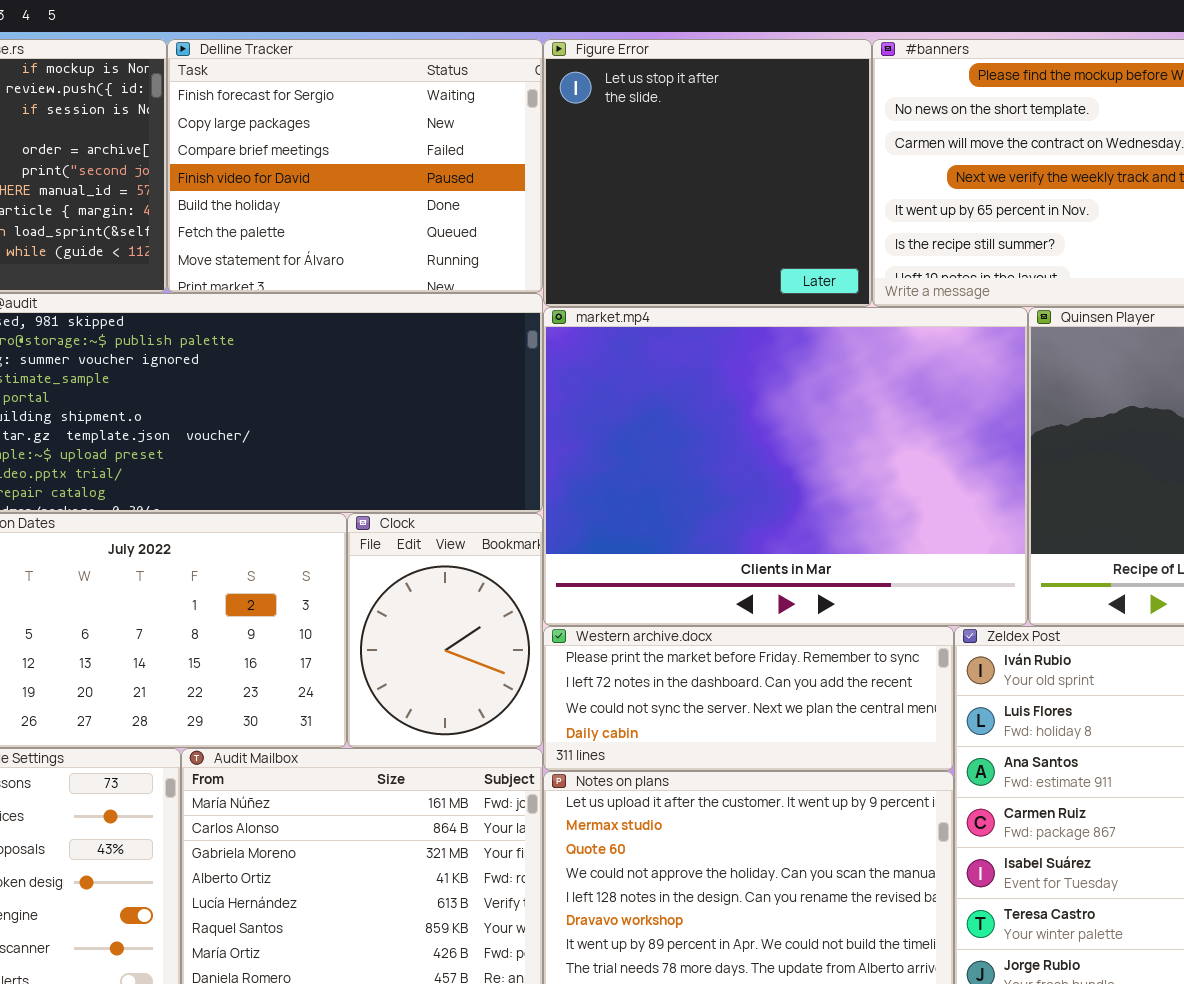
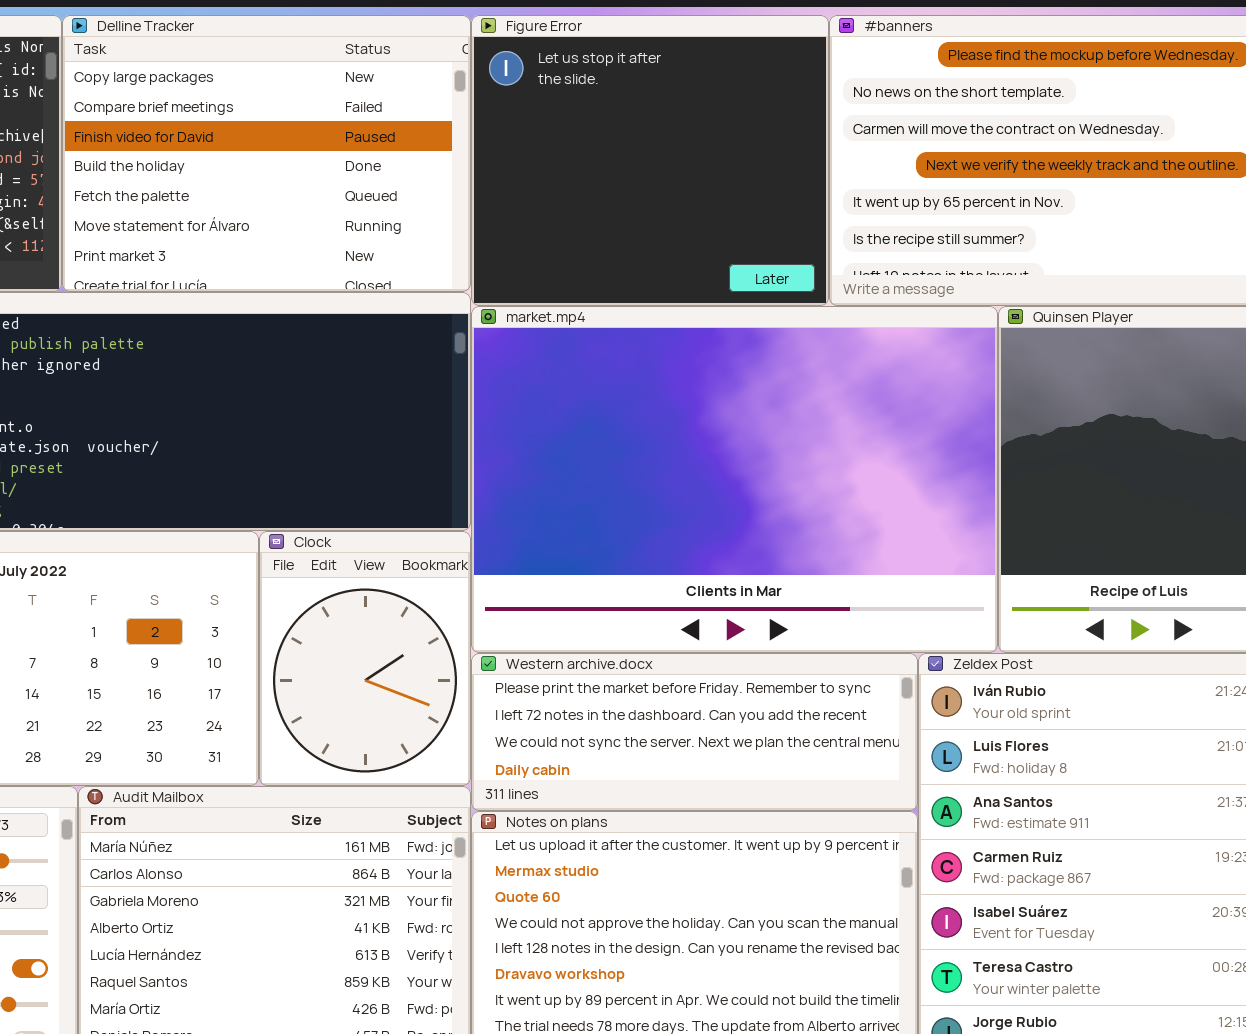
Delline Tracker: [167,39,543,293] -> [62,15,471,292], scrolled down 1 row

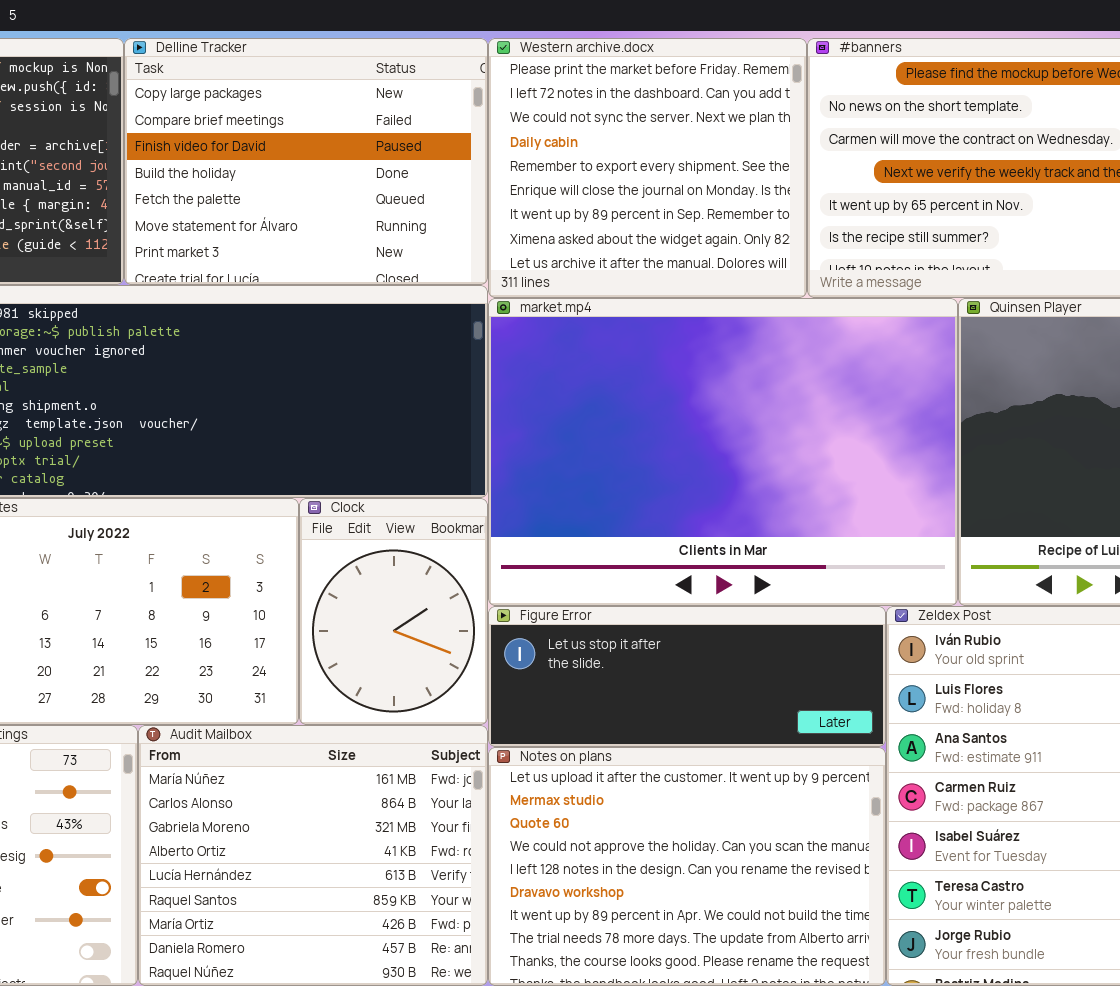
Figure Error: [471,15,829,306] -> [488,606,886,747], moved, resized
Western archive.docx: [471,653,918,811] -> [488,38,807,298], moved, resized

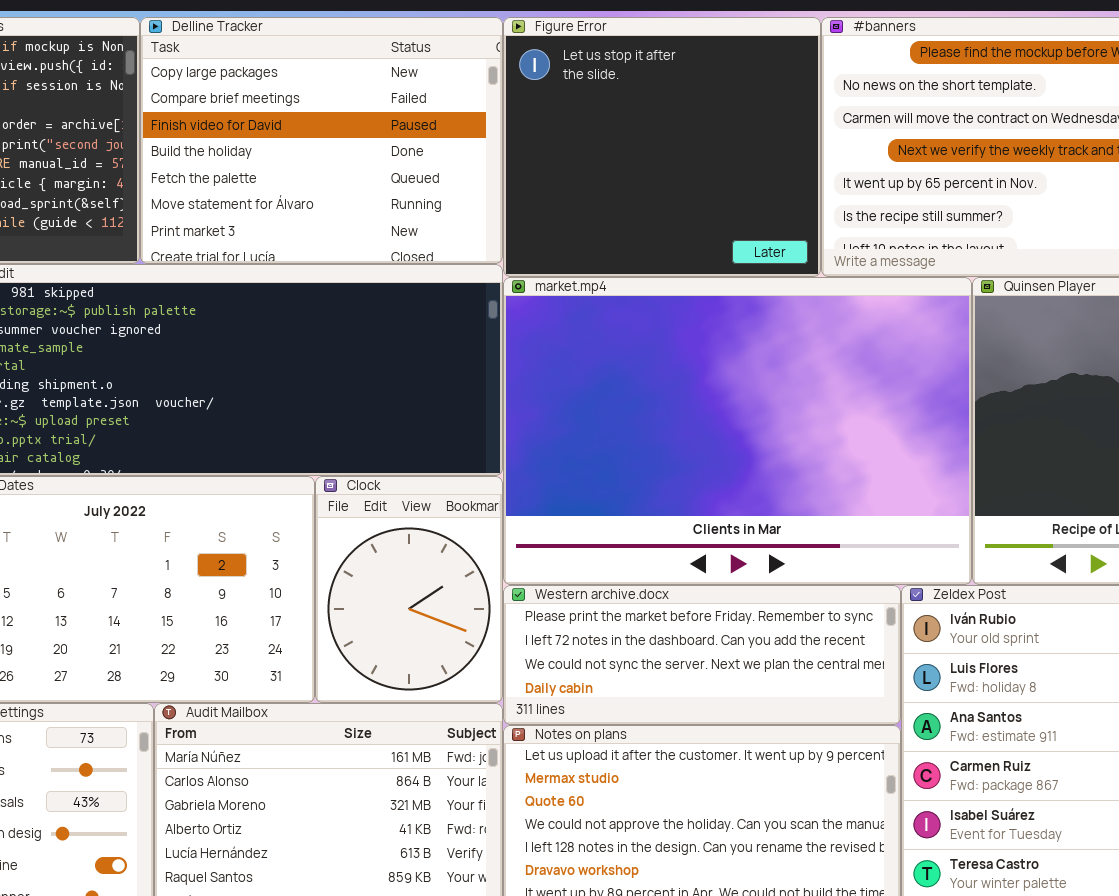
Western archive.docx: [488,38,807,298] -> [503,585,901,725], moved, resized
Figure Error: [488,606,886,747] -> [503,17,821,277], moved, resized

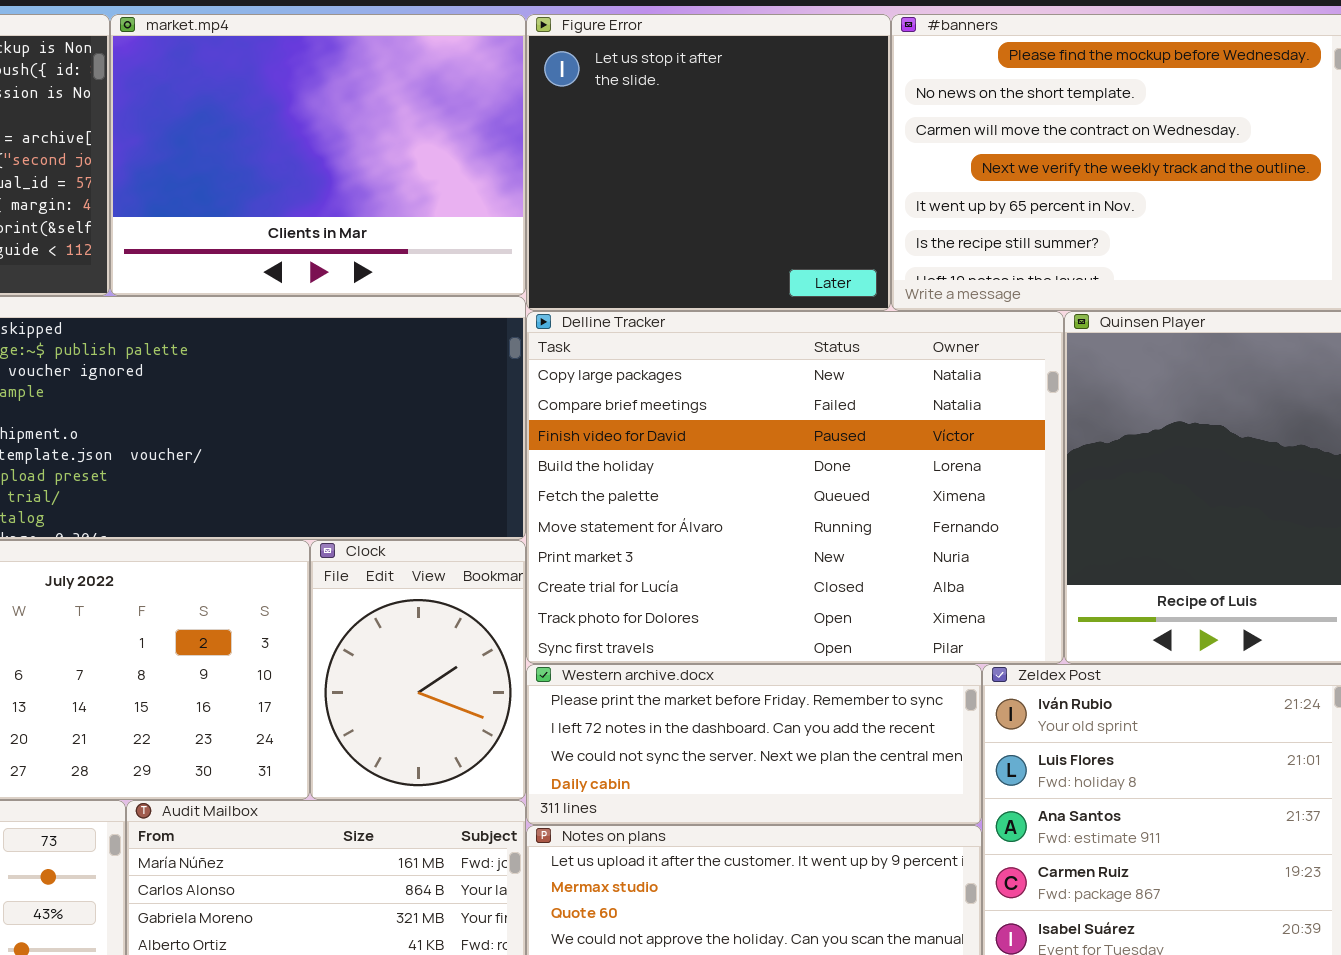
Delline Tracker: [140,17,503,264] -> [526,311,1064,664], moved, resized
market.mp4: [503,277,972,585] -> [110,14,526,296], moved, resized

